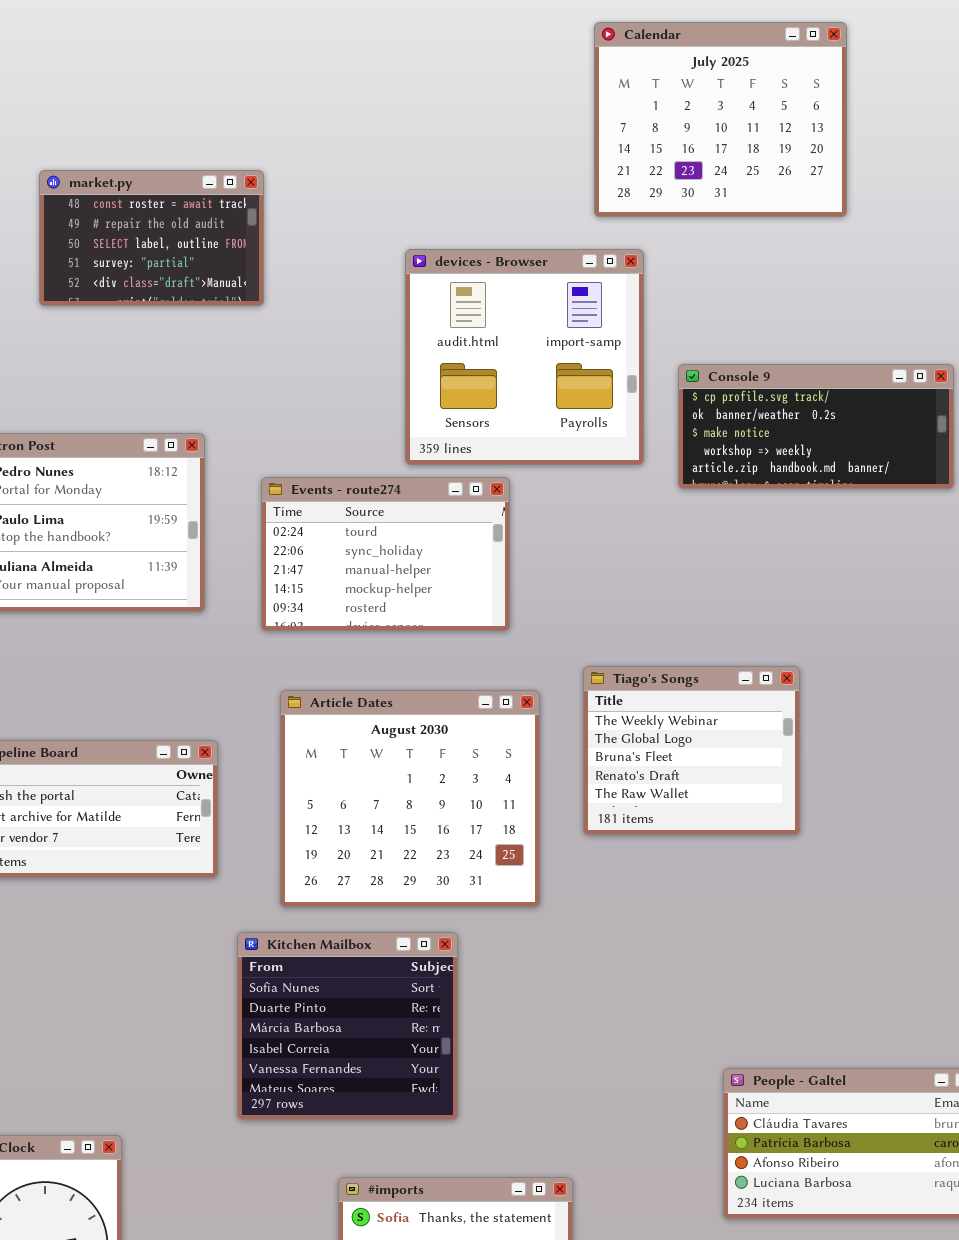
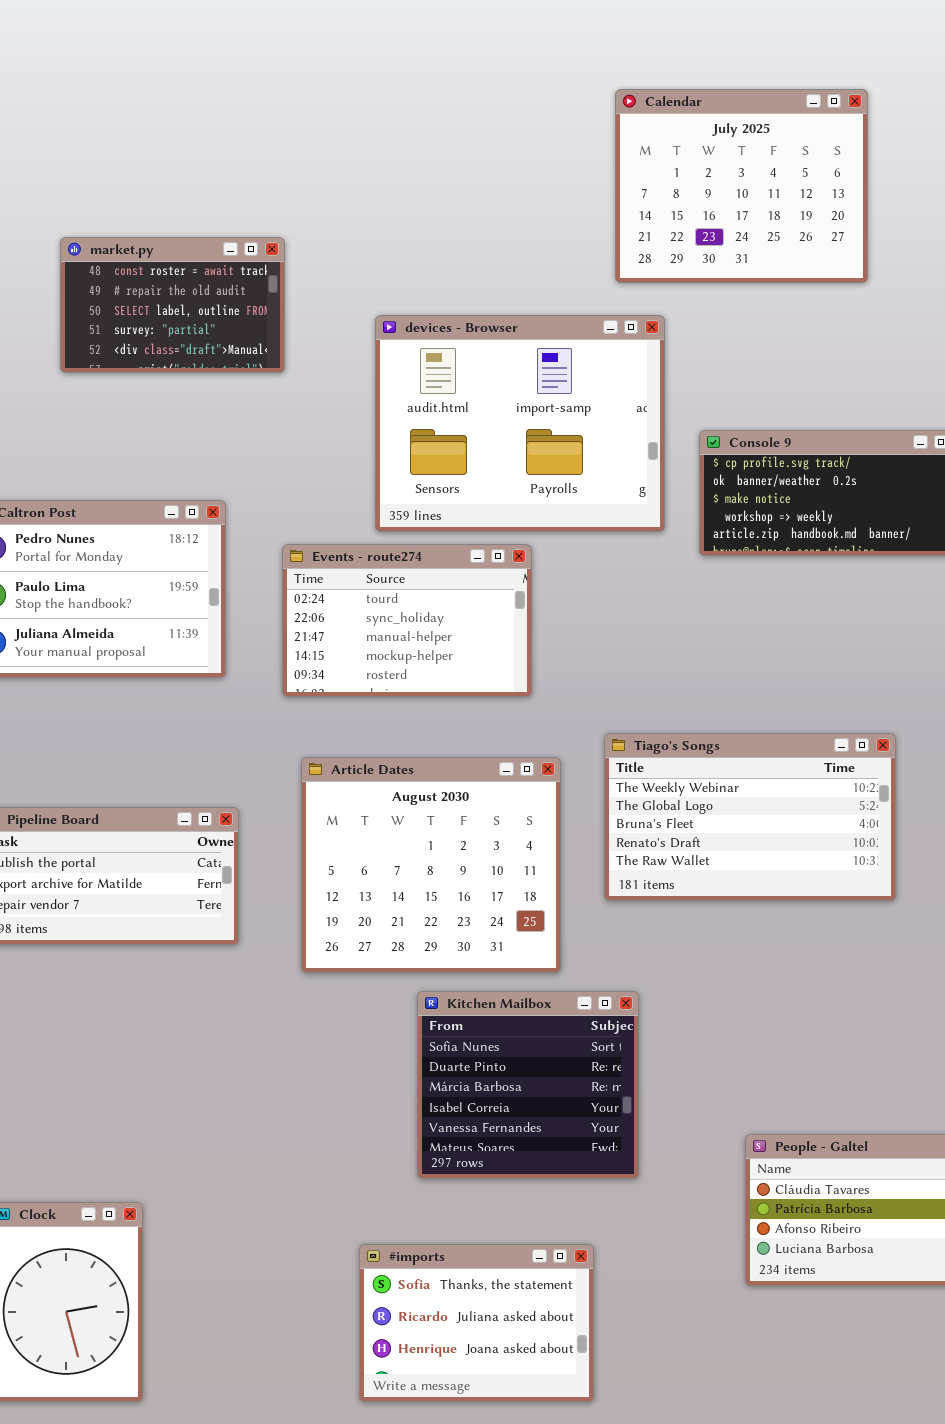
devices - Browser: [405,249,644,465] -> [375,315,665,532], resized
Tiago's Songs: [583,666,800,835] -> [604,733,896,901], resized
Kitchen Mailbox: [237,932,458,1120] -> [417,991,639,1179], moved

